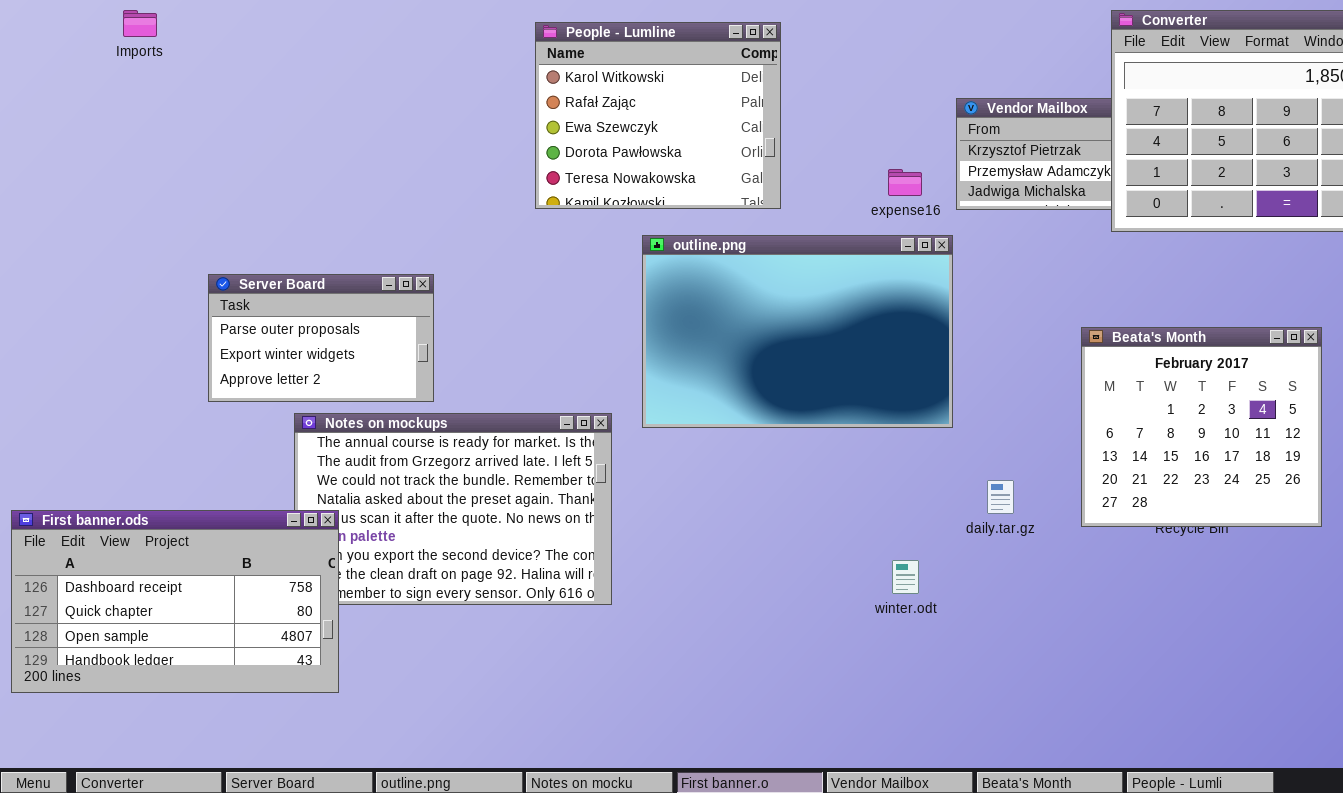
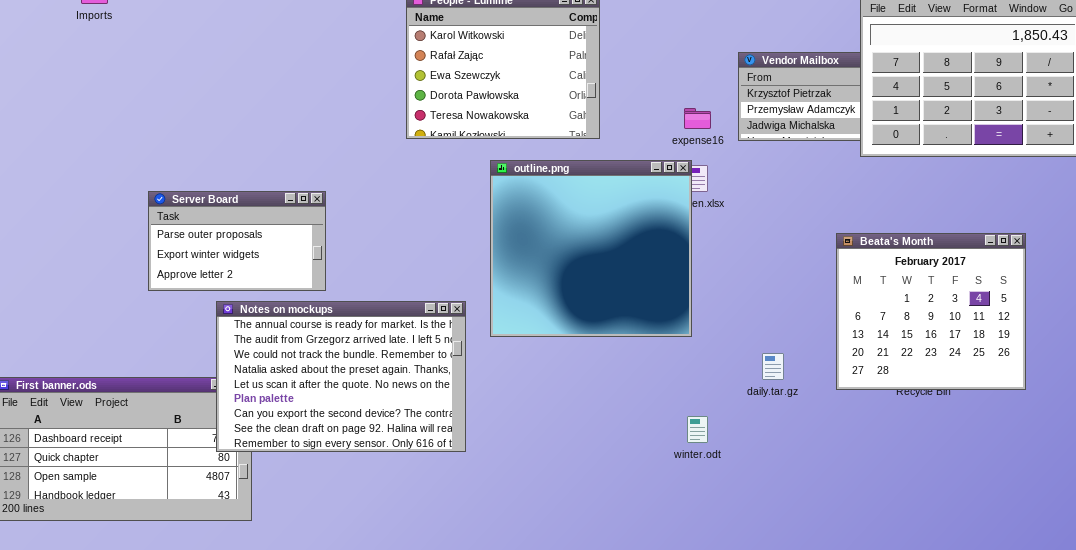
outline.png: [642,235,953,428] -> [490,160,692,337], resized
Notes on mockups: [294,413,612,605] -> [216,301,466,452], raised

